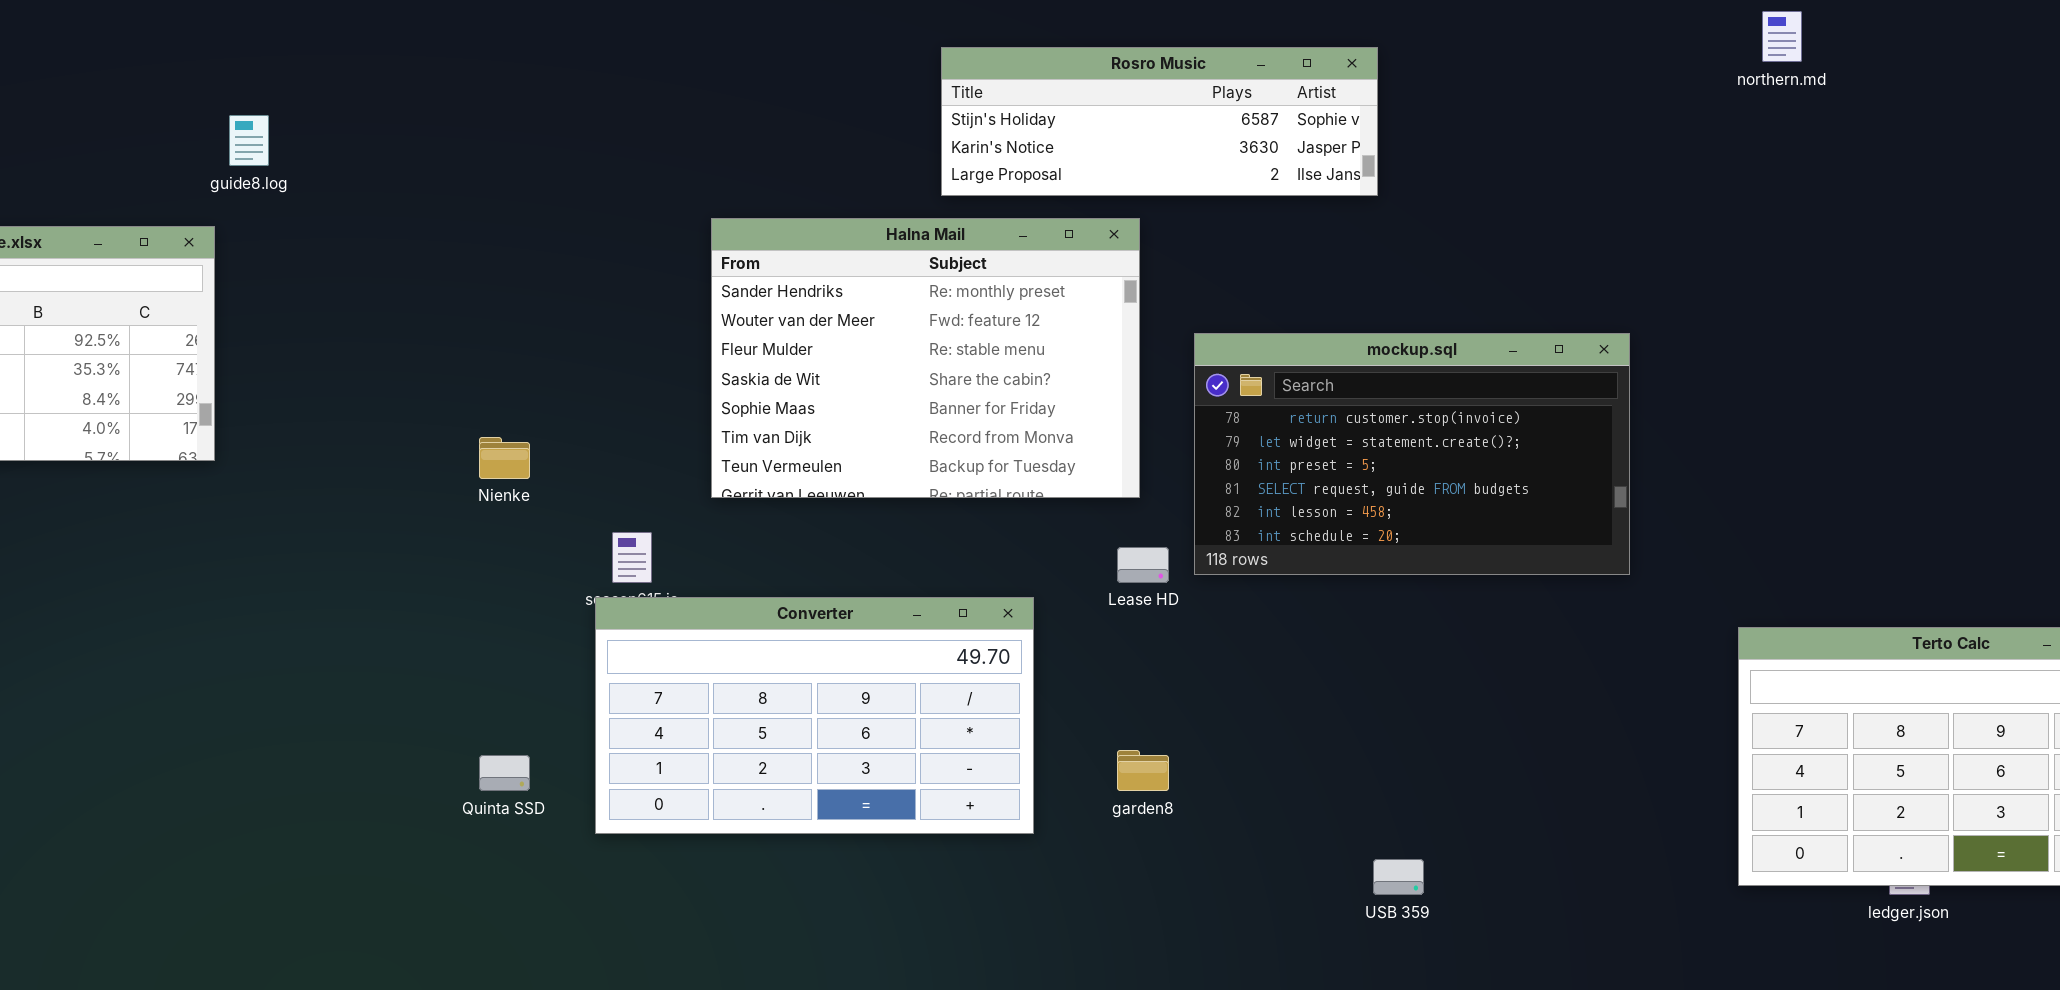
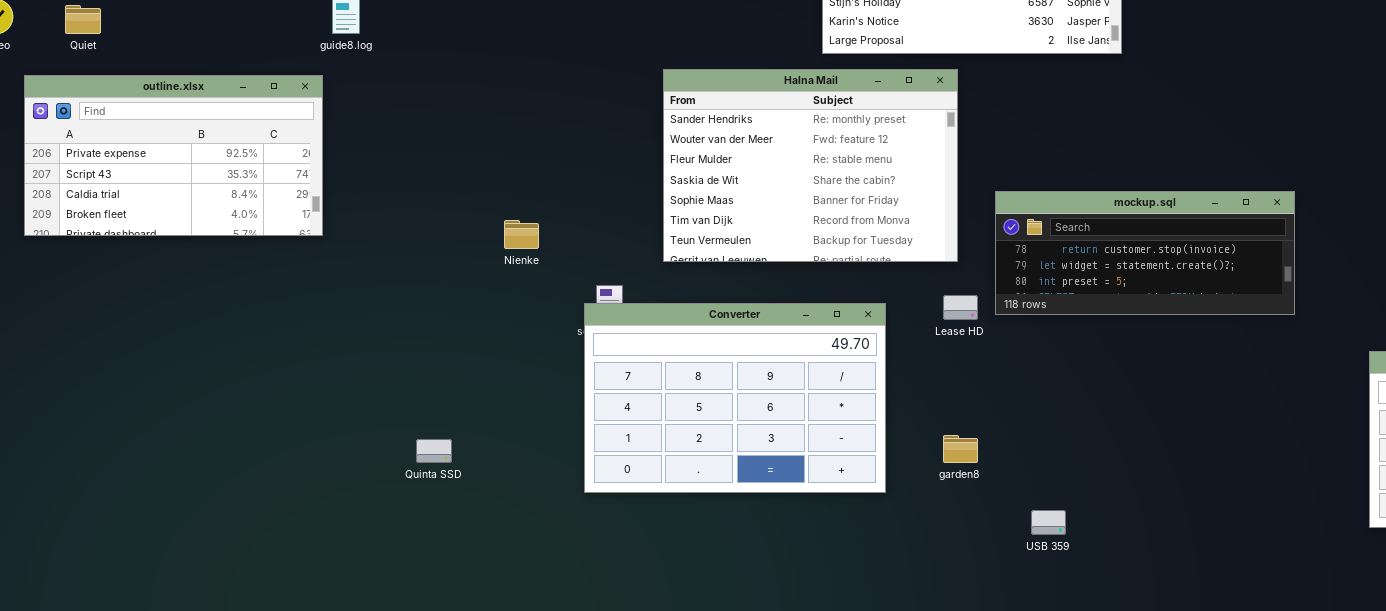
mockup.sql: [1194,333,1630,575] -> [995,191,1295,315], resized
Converter: [595,597,1034,834] -> [584,303,886,493], resized
Quinta SSD: [479,755,530,791] -> [416,439,452,463], moved
USB 359: [1373,859,1424,895] -> [1031,510,1066,535], moved

